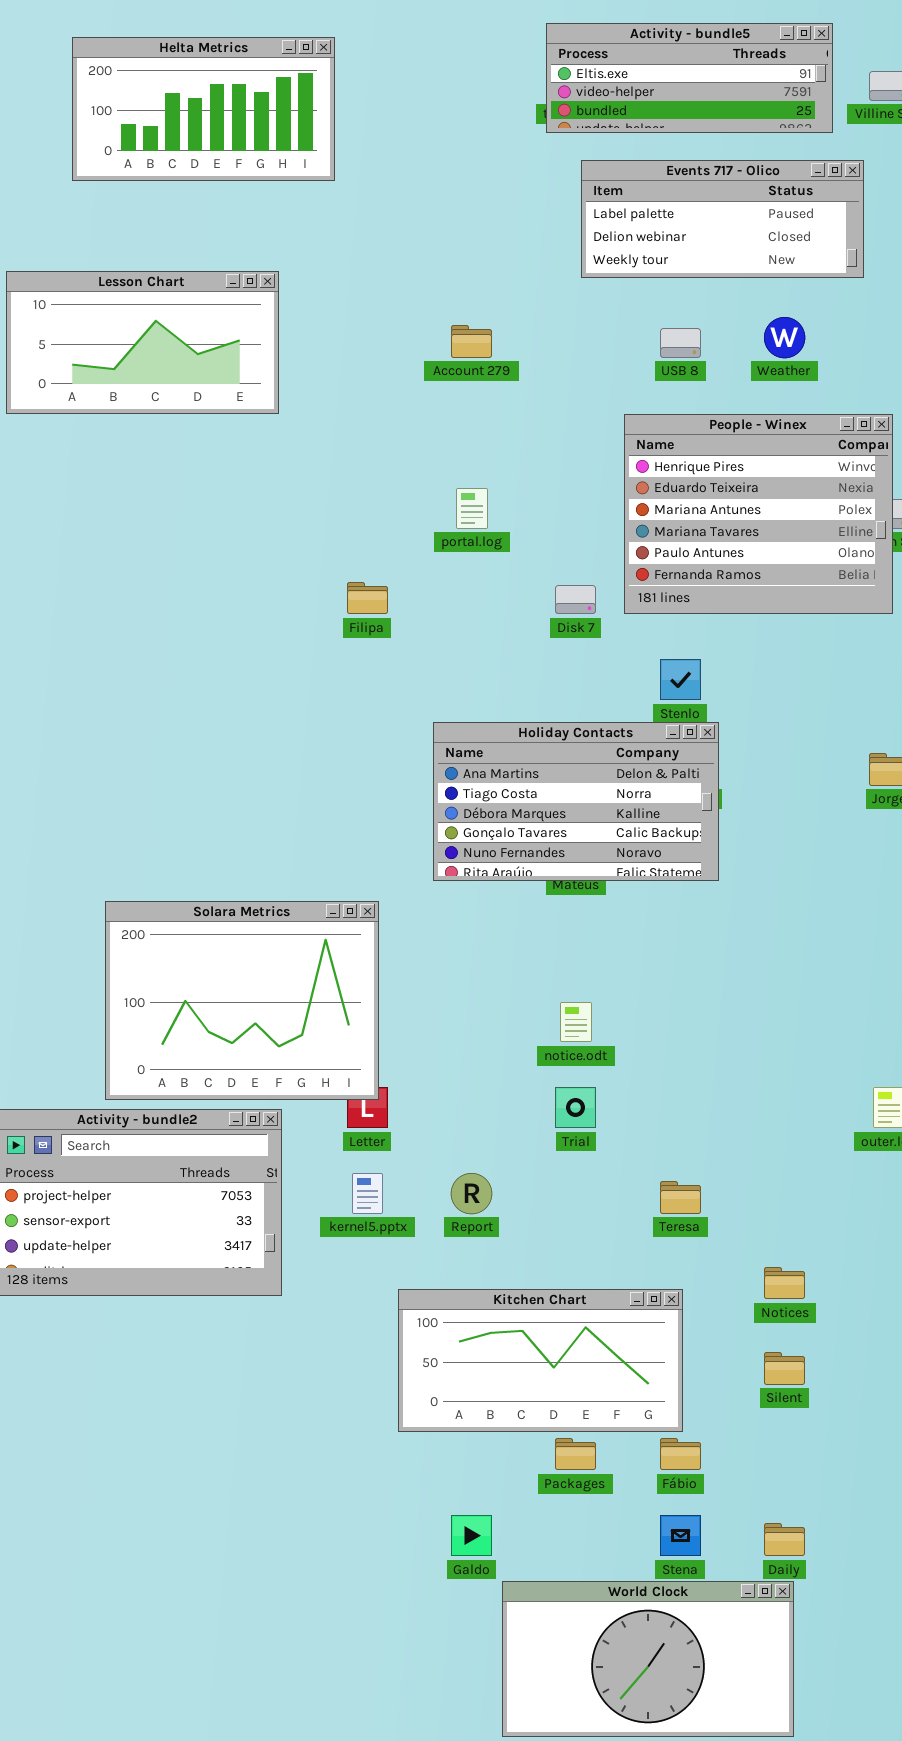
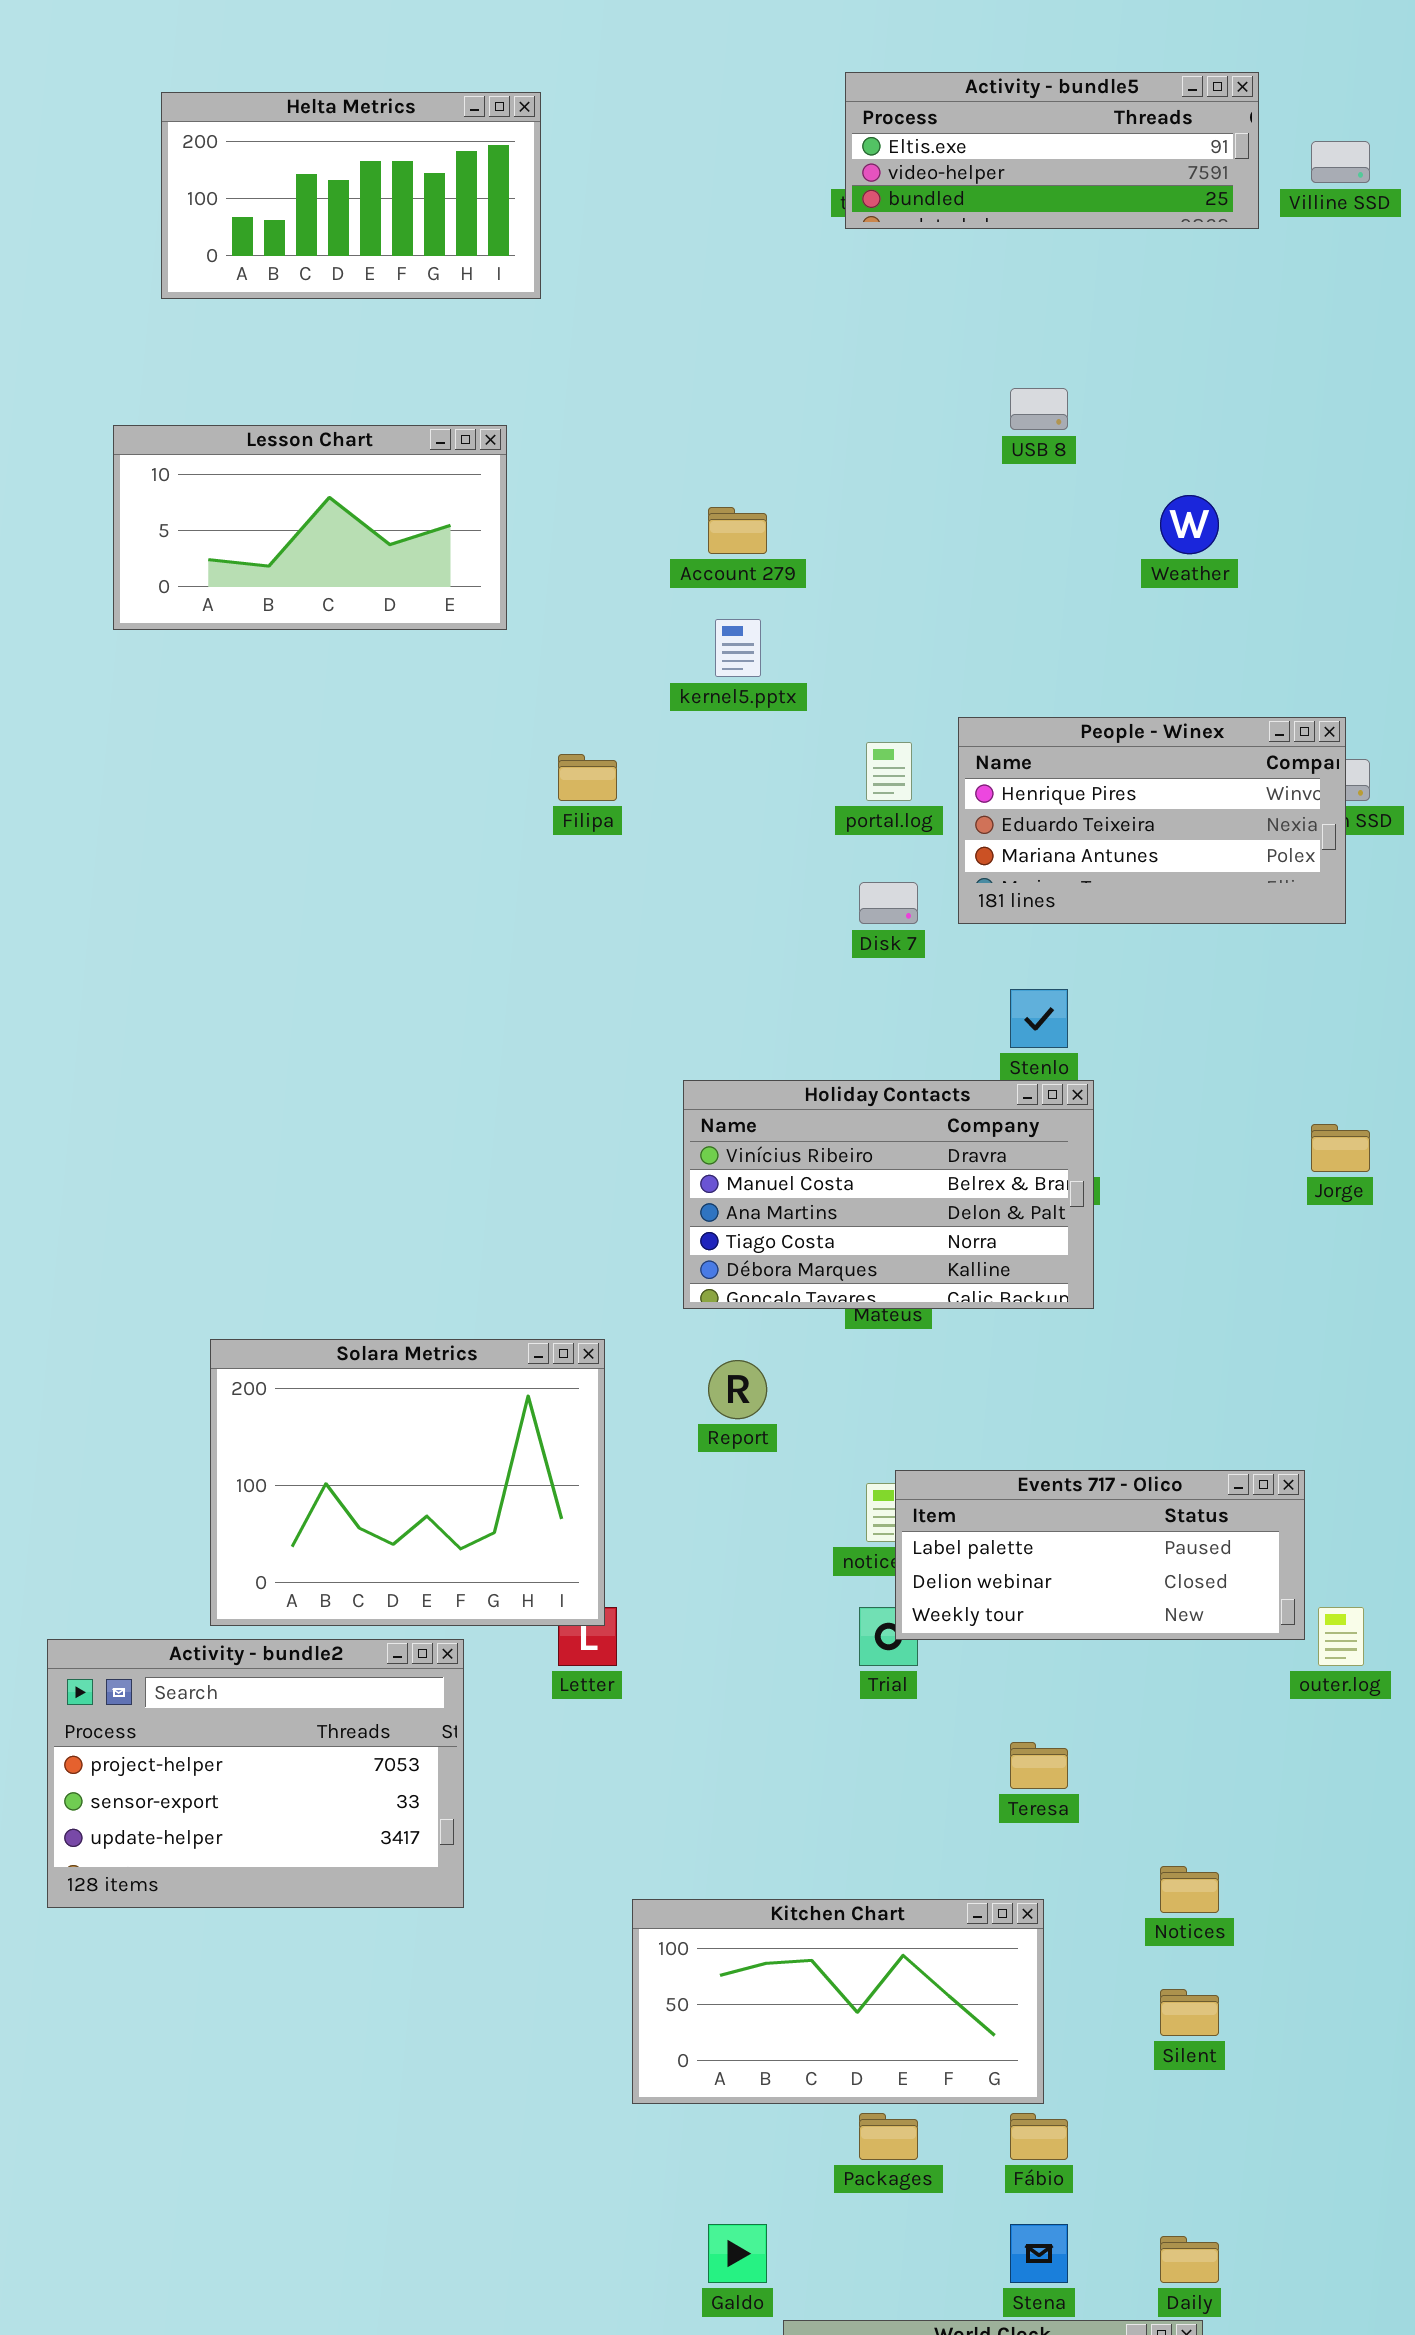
Events 717 - Olico: [581,160,864,278] -> [895,1470,1305,1640], moved
Lesson Chart: [6,271,279,414] -> [113,425,507,630], moved
USB 8: [660,328,701,358] -> [1010,388,1068,430], moved
People - Winex: [624,414,893,614] -> [958,717,1346,924], resized
portal.log: [456,488,488,529] -> [866,742,912,801], moved
Filipa: [347,582,388,614] -> [558,754,617,801], moved
Holiday Contacts: [433,722,719,881] -> [683,1080,1094,1309], scrolled up 2 rows
kernel5.pptx: [352,1173,383,1214] -> [715,619,761,677], moved
Report: [451,1173,492,1214] -> [708,1360,767,1419], moved

